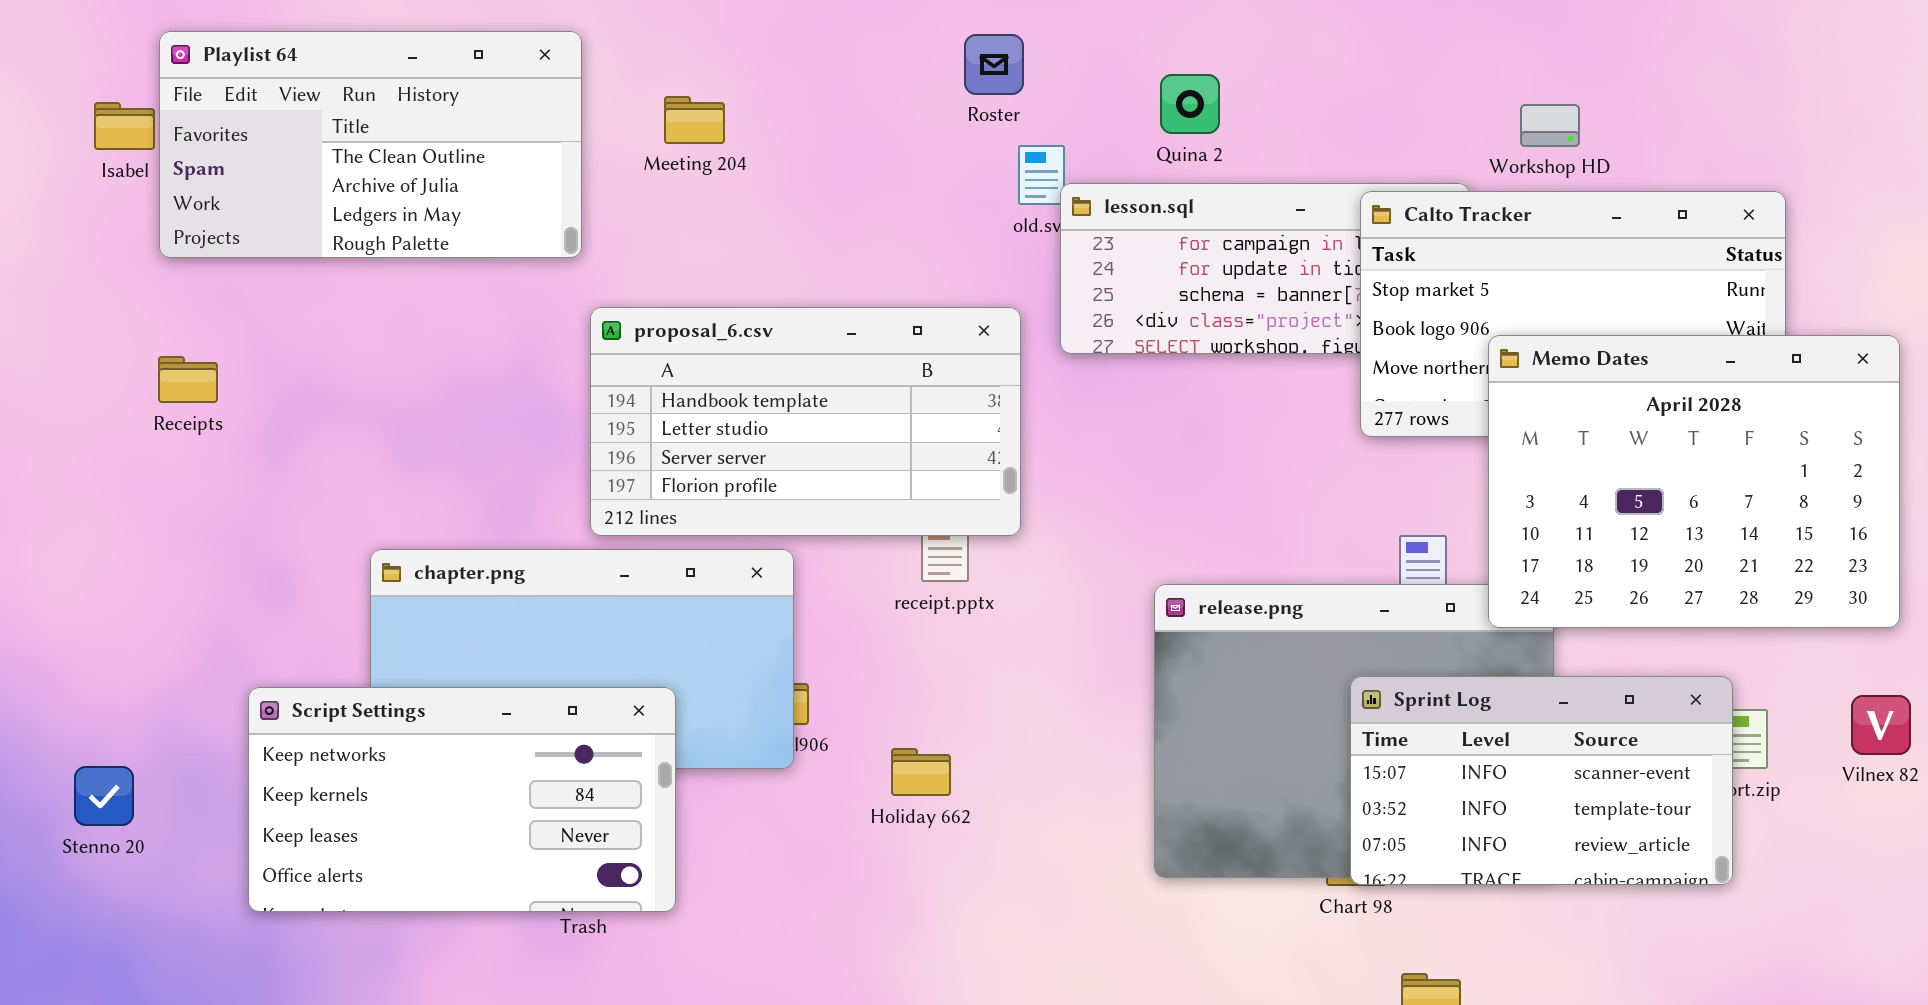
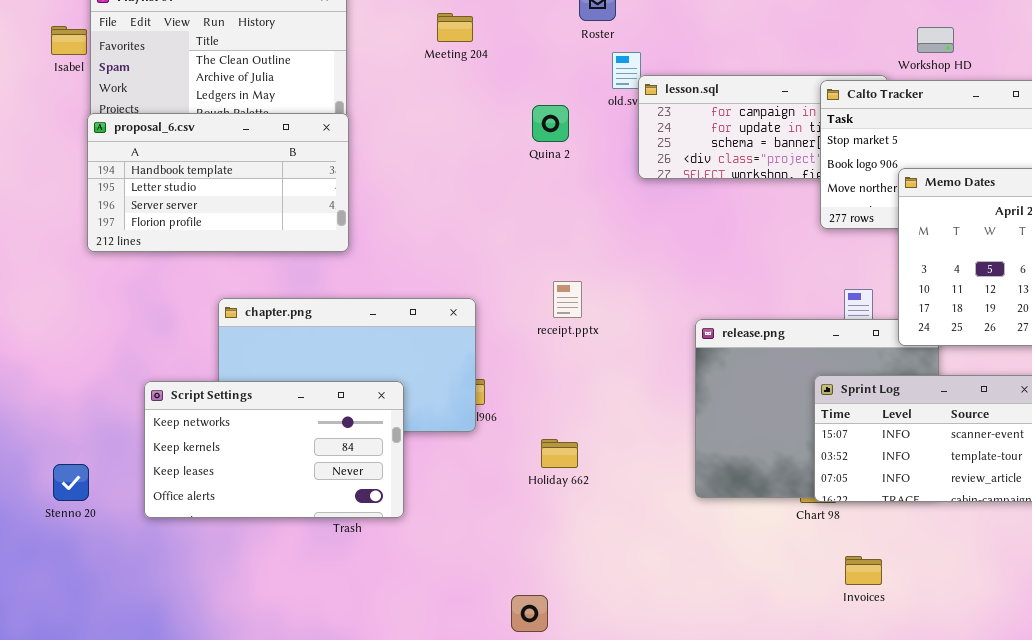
Quina 2: [1160,74,1220,134] -> [532,105,569,142], moved
Meeting 204: [664,96,725,144] -> [437,13,473,42], moved
proposal_6.csv: [590,307,1021,536] -> [87,113,349,252], moved
Holiday 662: [891,748,951,796] -> [541,439,578,468], moved
Stenno 20: [74,766,134,826] -> [53,464,89,501], moved

